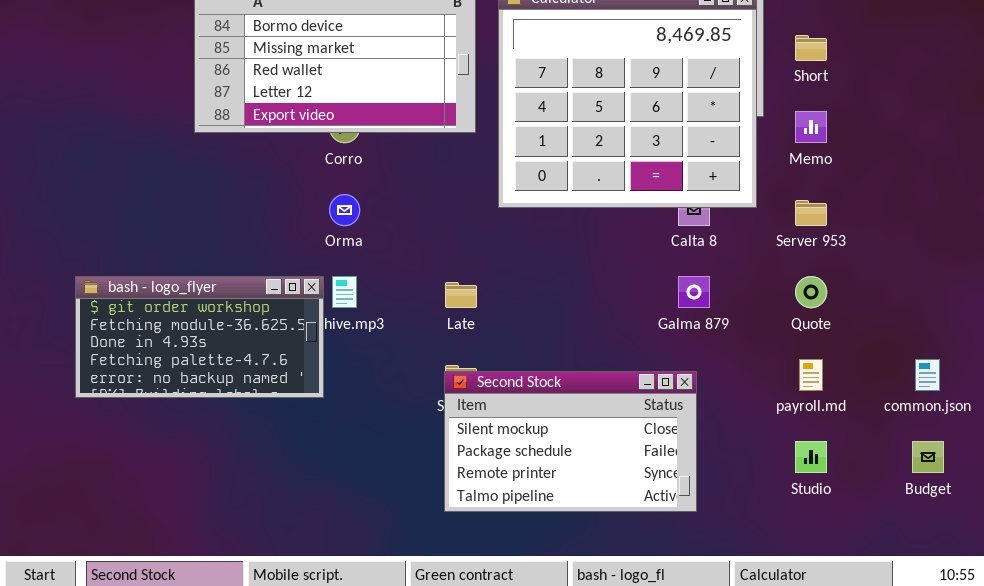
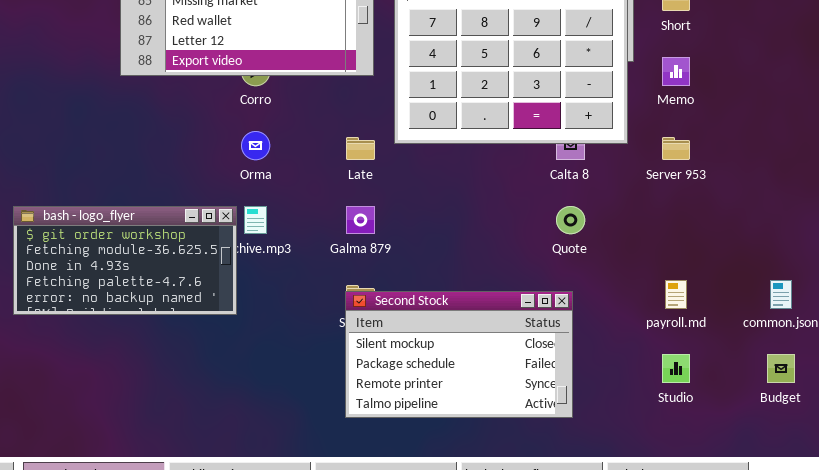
Galma 879: [678,276,710,308] -> [346,206,375,234], moved
Quote: [795,276,827,308] -> [556,206,585,234], moved
Late: [445,282,477,308] -> [346,137,375,160], moved

